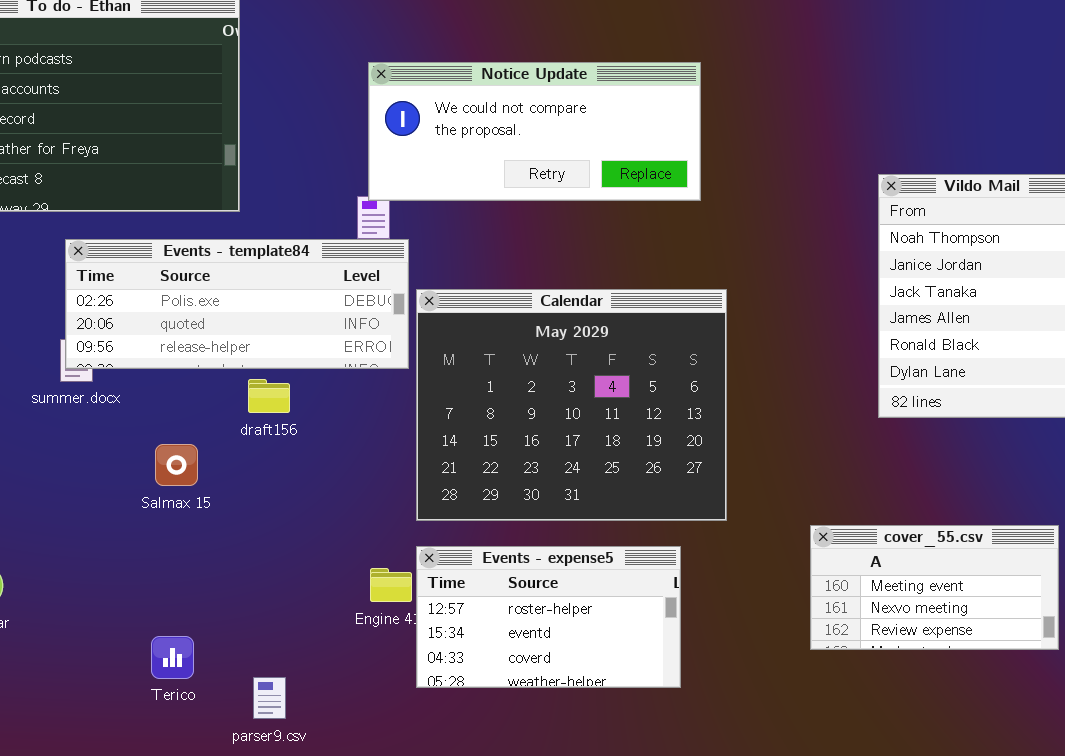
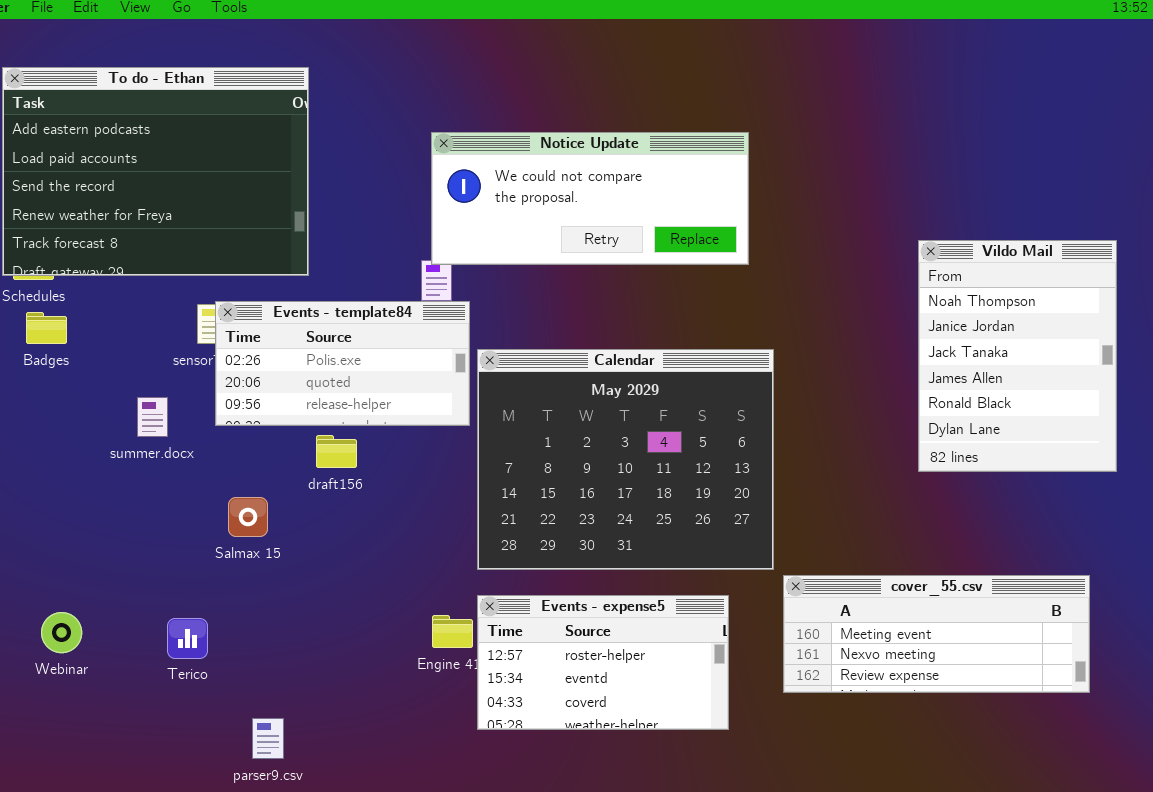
Events - template84: [65,239,409,369] -> [215,301,470,426], resized
cover_55.csv: [810,525,1059,650] -> [783,575,1090,693], resized
Terico: [151,636,194,679] -> [167,618,208,659], moved
parser9.csv: [253,677,286,719] -> [252,718,284,759], moved

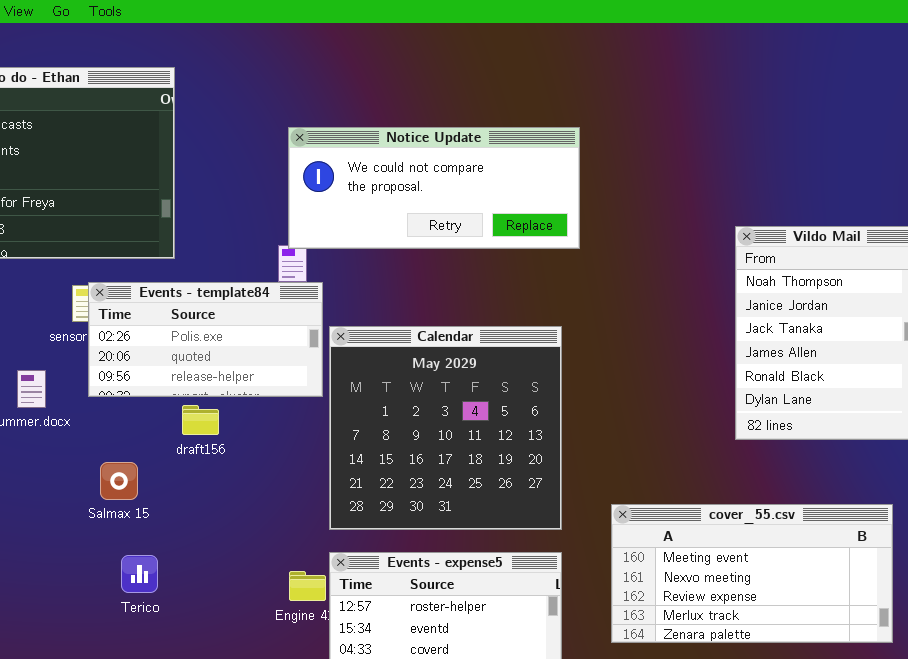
Calendar: [477,349,774,570] -> [329,326,562,530], resized
cover_55.csv: [783,575,1090,693] -> [611,504,893,643], resized
Terico: [167,618,208,659] -> [121,555,158,593], moved

